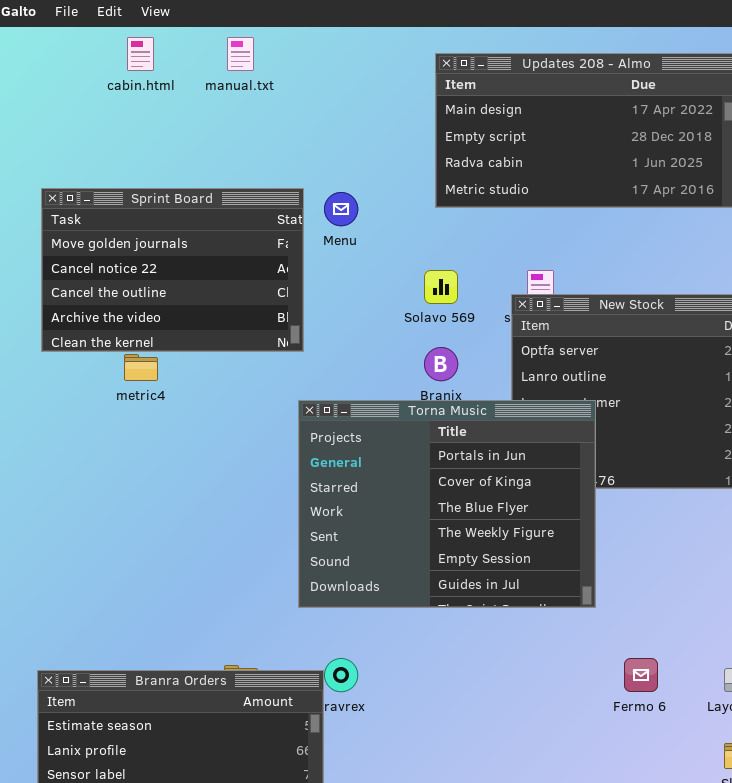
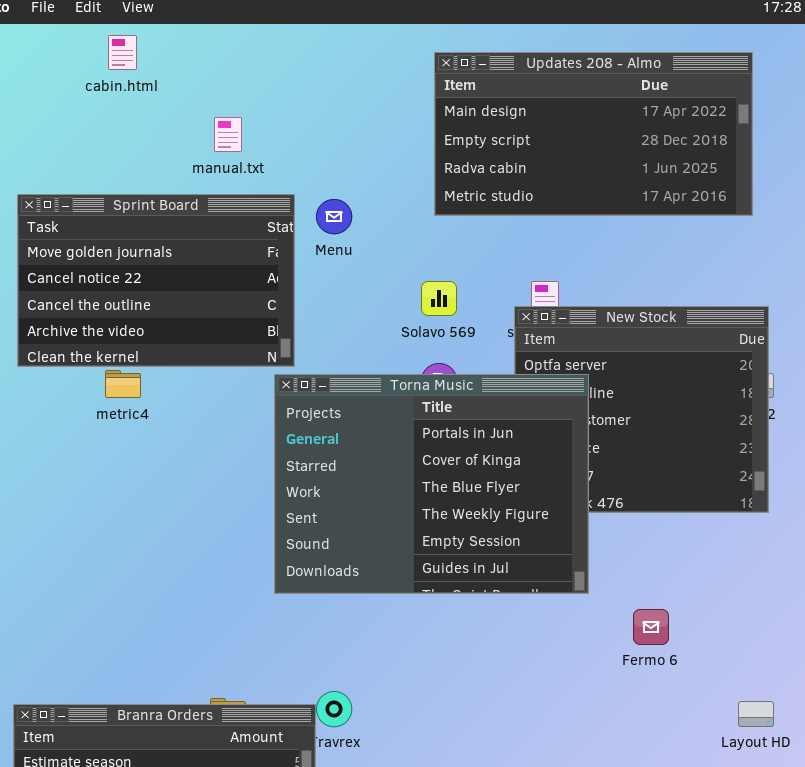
manual.txt: [227,37,254,71] -> [214,117,242,152], moved
Torna Music: [298,400,596,608] -> [274,374,589,594], moved
Fermo 6: [624,658,658,692] -> [633,609,669,645], moved

